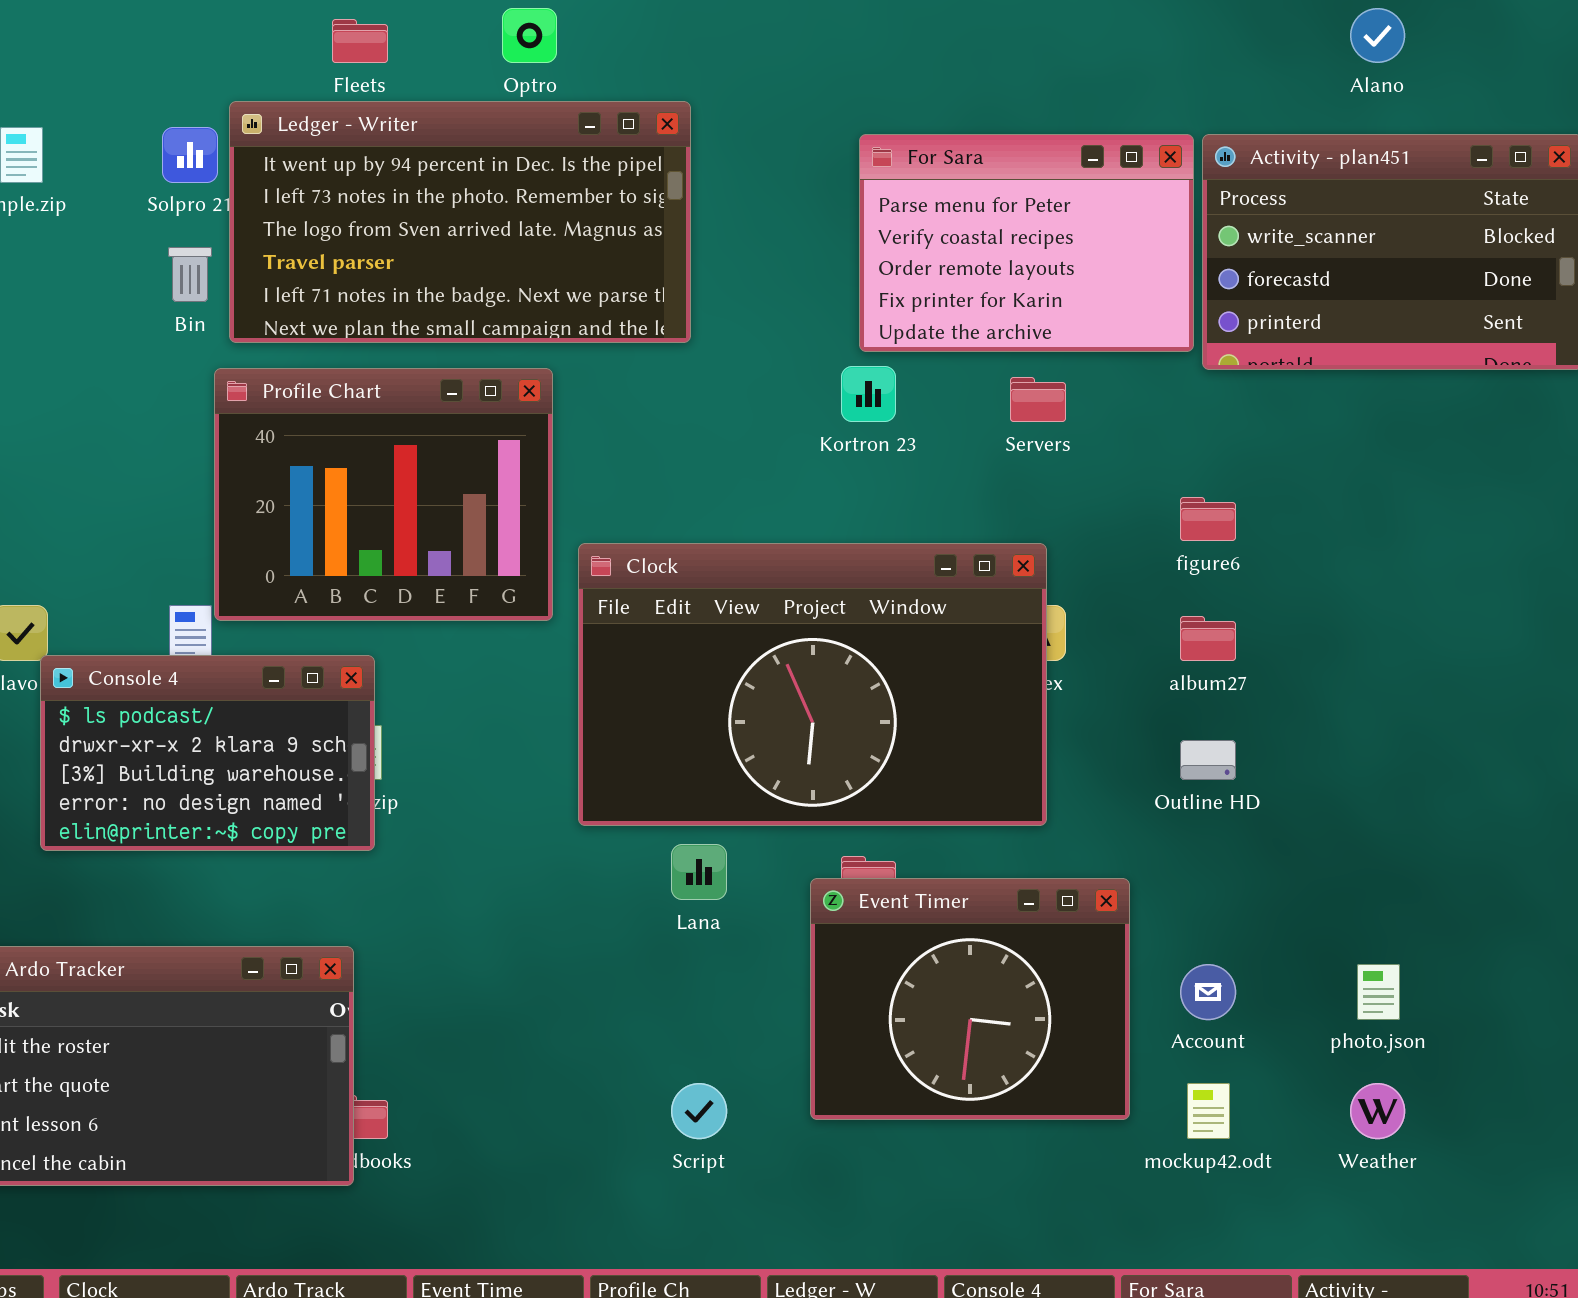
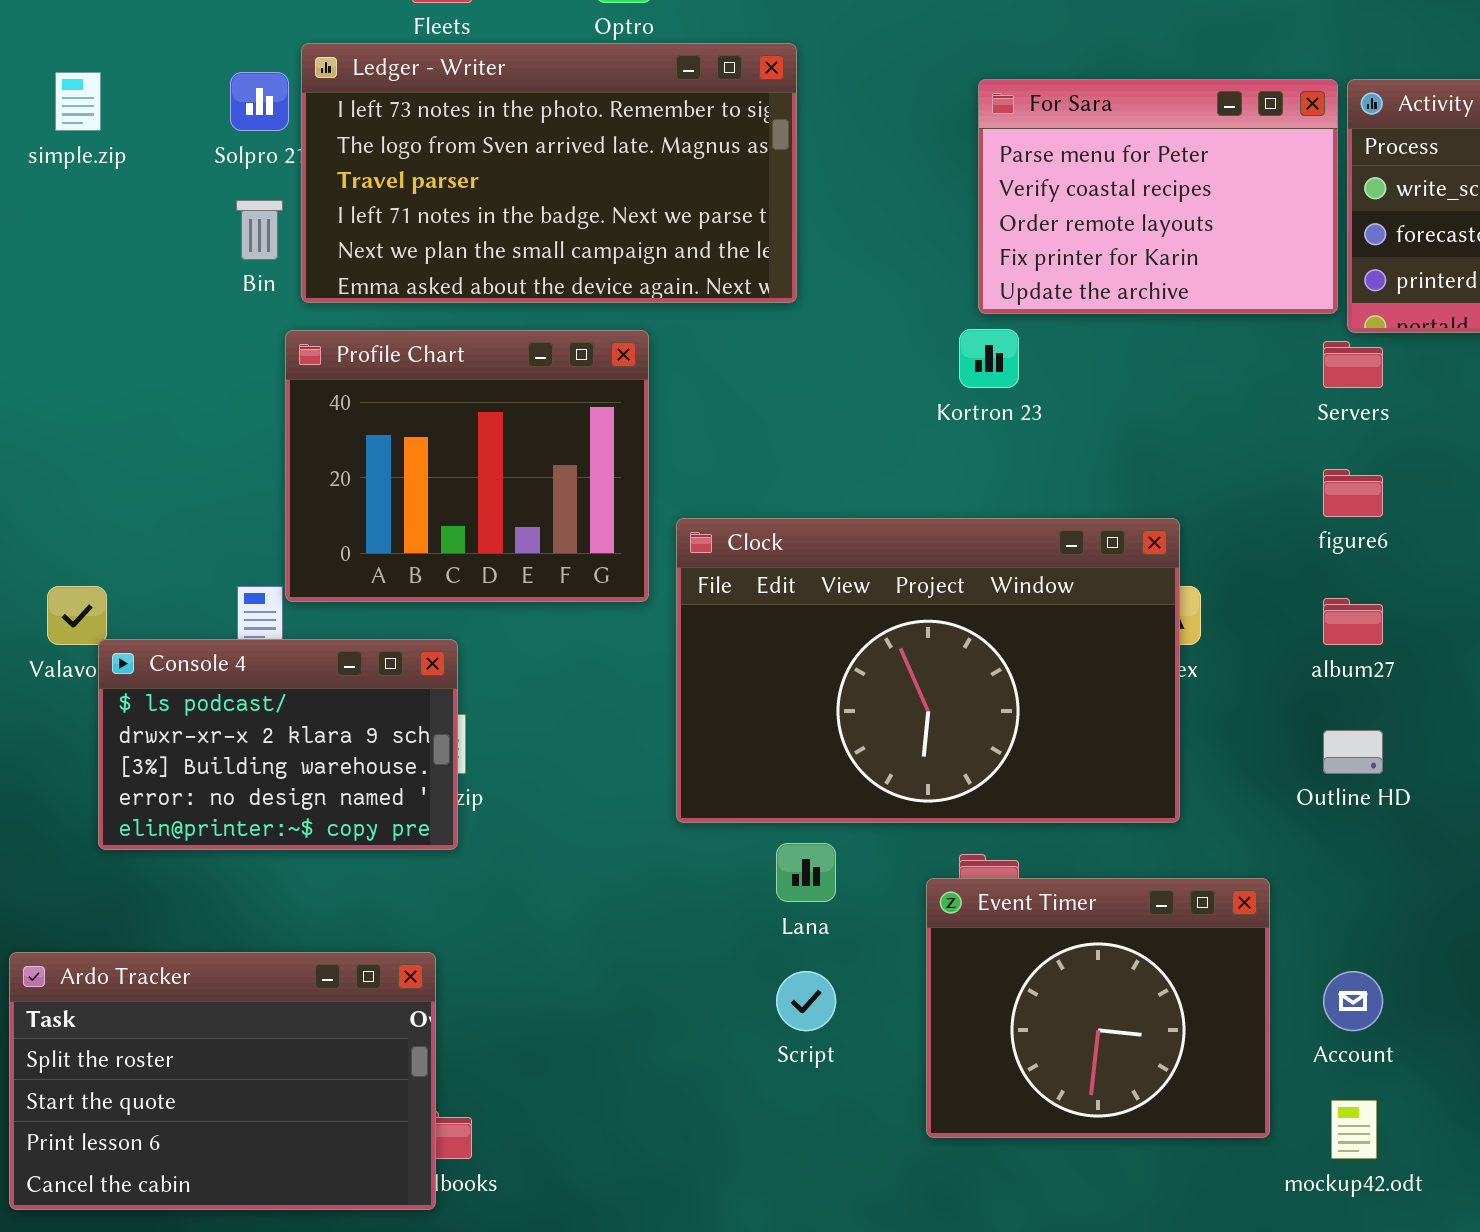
Ledger - Writer: [229,101,691,343] -> [301,43,797,303], scrolled down 1 row
Servers: [1010,377,1066,422] -> [1323,341,1383,388], moved
Script: [671,1083,727,1139] -> [776,971,836,1031], moved

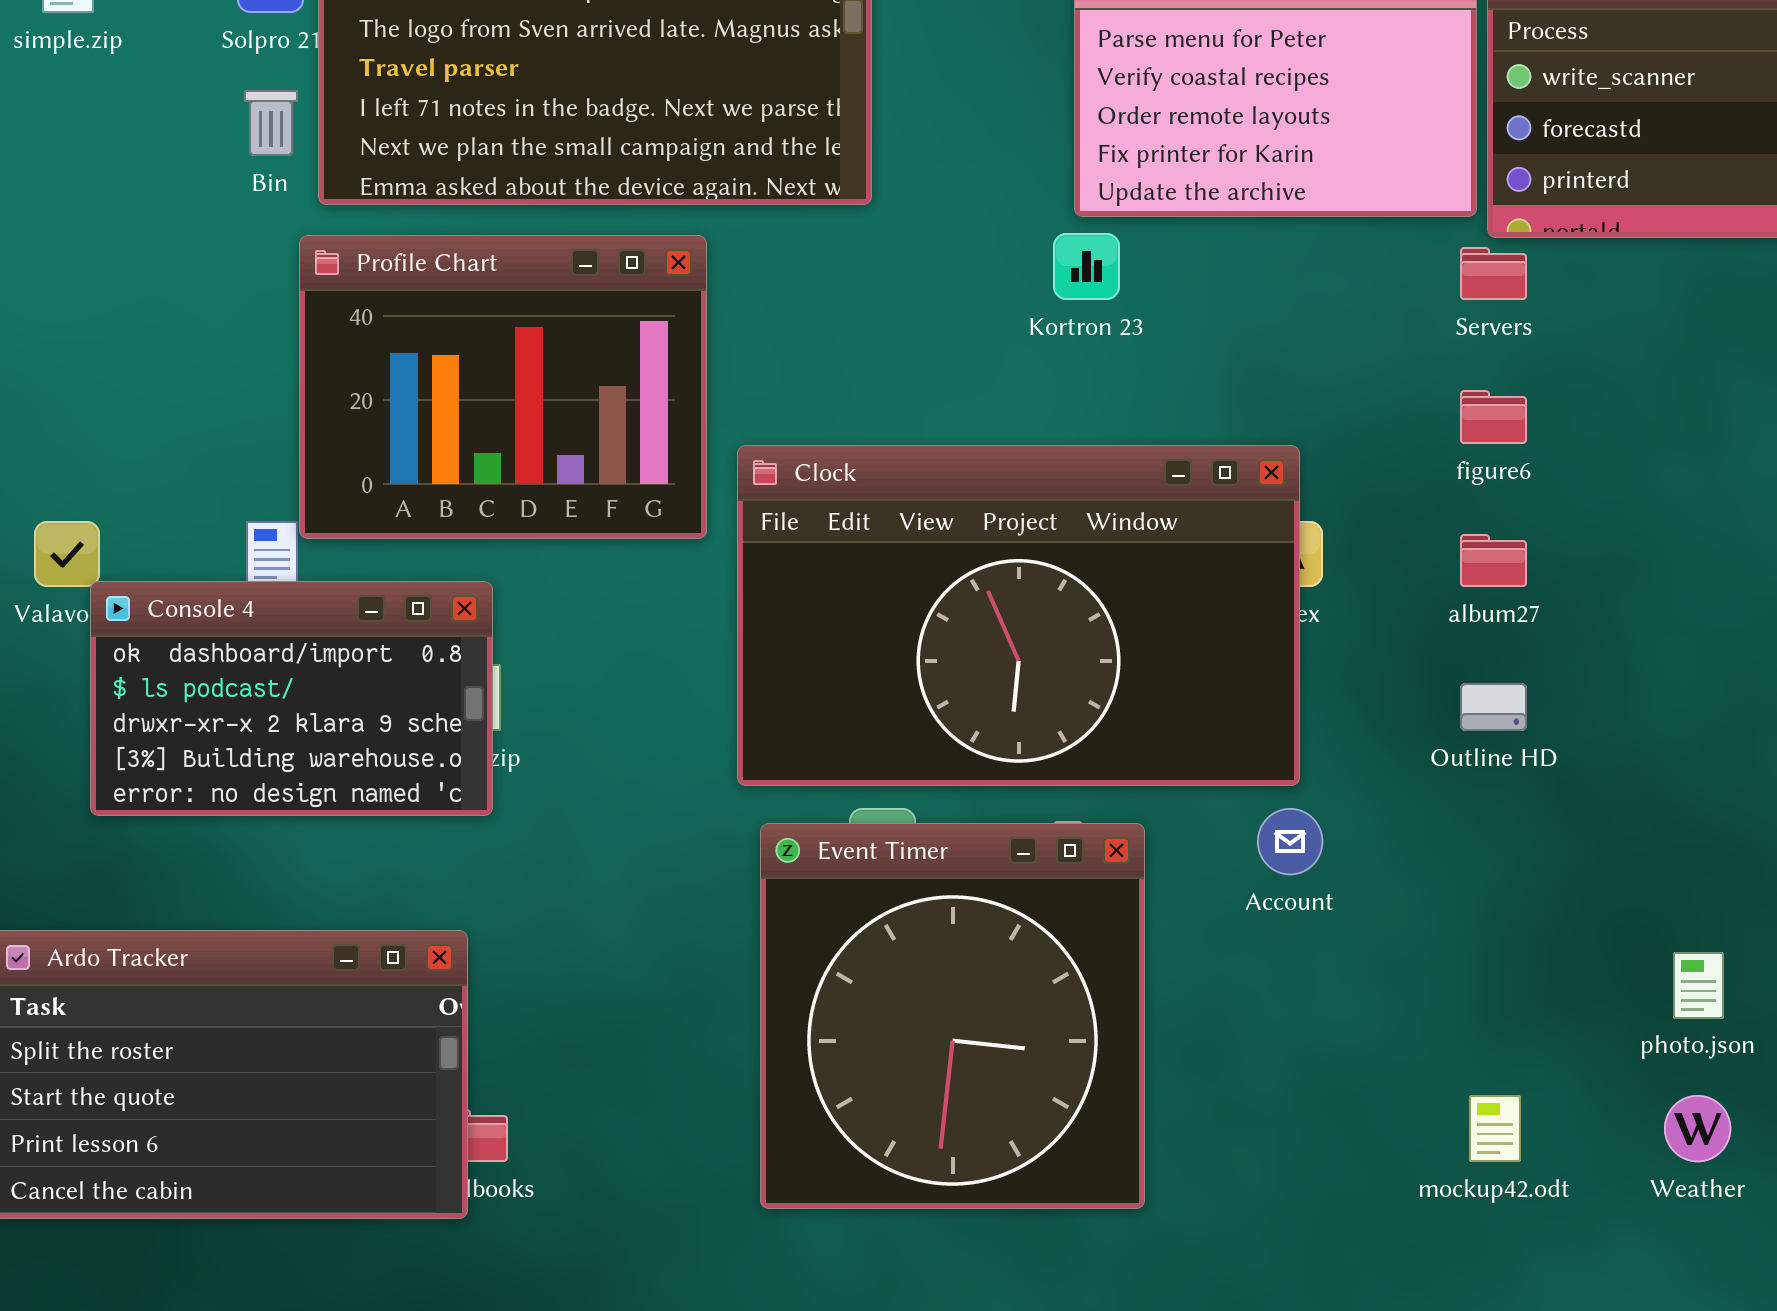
Console 4: [98,639,458,850] -> [90,581,493,816], scrolled up 1 row
Event Timer: [926,878,1270,1138] -> [760,823,1145,1209], moved, resized
Account: [1323,971,1383,1031] -> [1257,808,1323,875], moved

